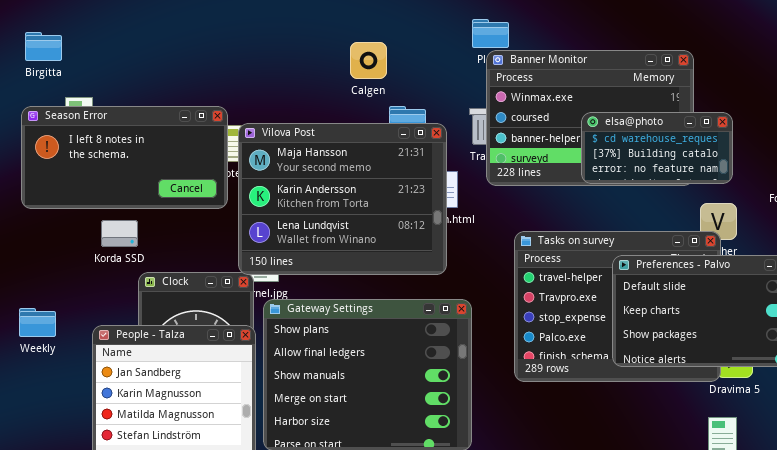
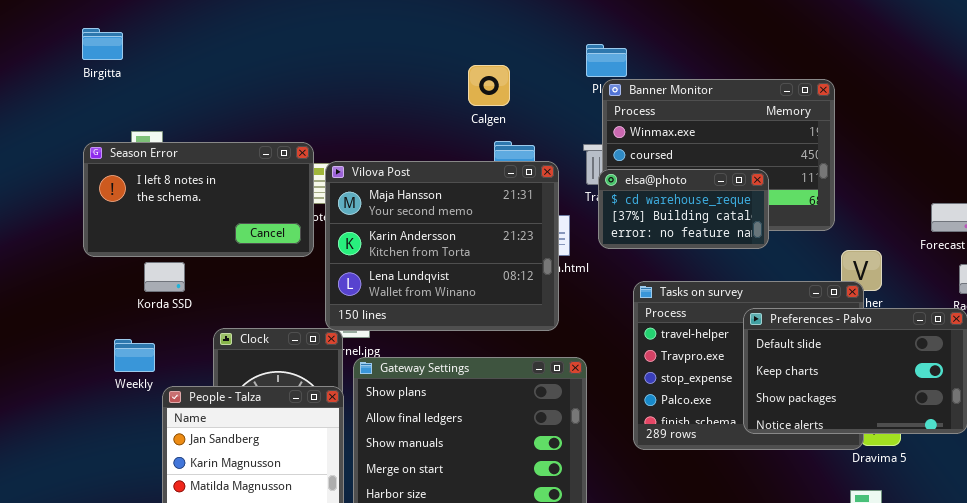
Birgitta: [25,32,62,61] -> [82,28,123,60], moved
Calgen: [350,42,387,79] -> [468,65,510,106], moved
elsa@photo: [581,112,733,184] -> [598,169,769,249], moved
Korda SSD: [101,220,138,247] -> [144,262,185,292], moved
Weekly: [19,308,56,337] -> [114,339,155,372], moved

